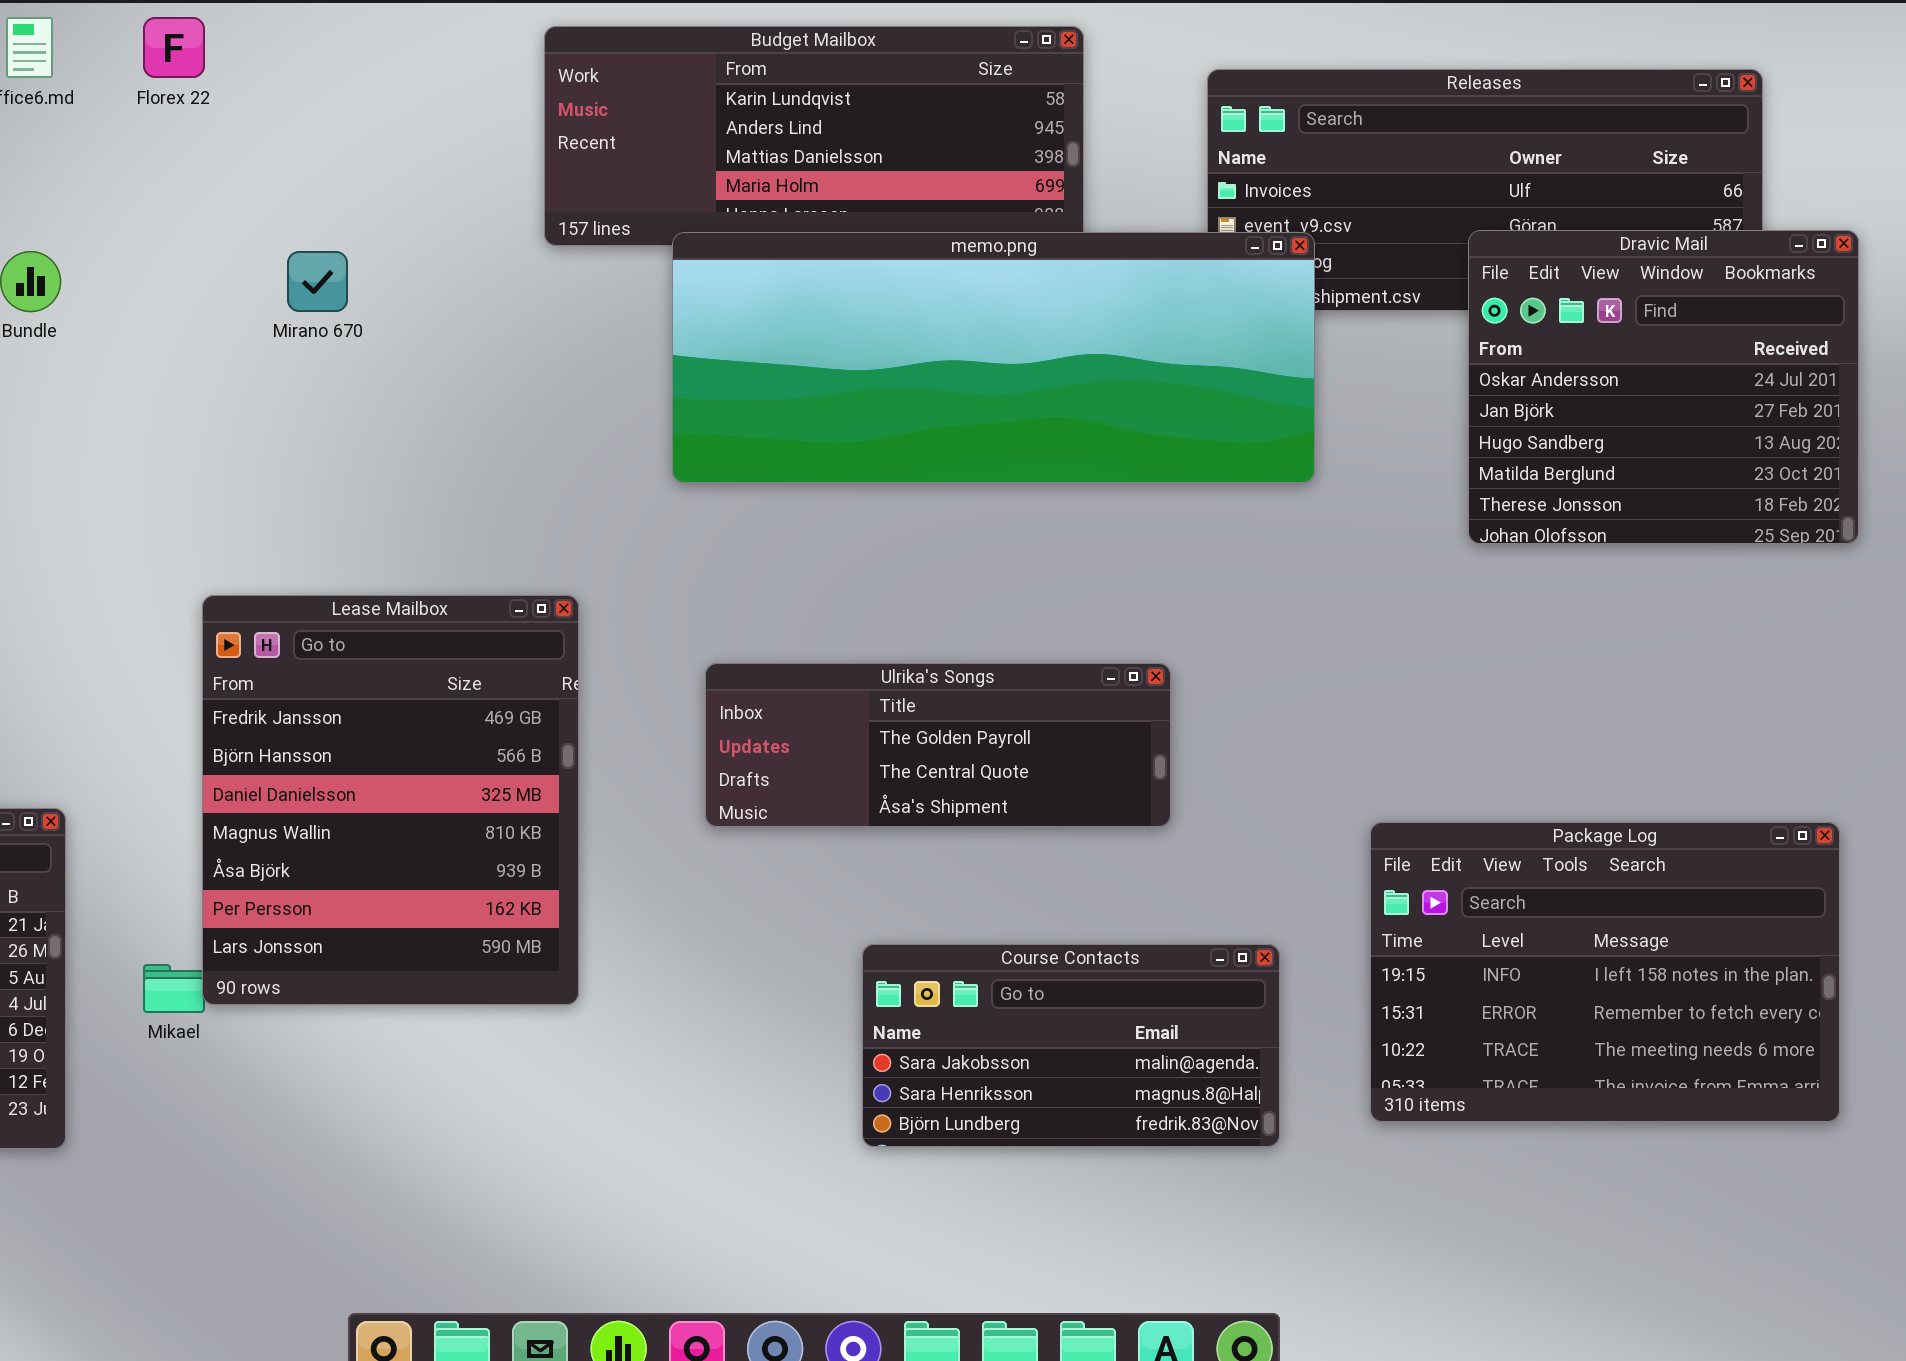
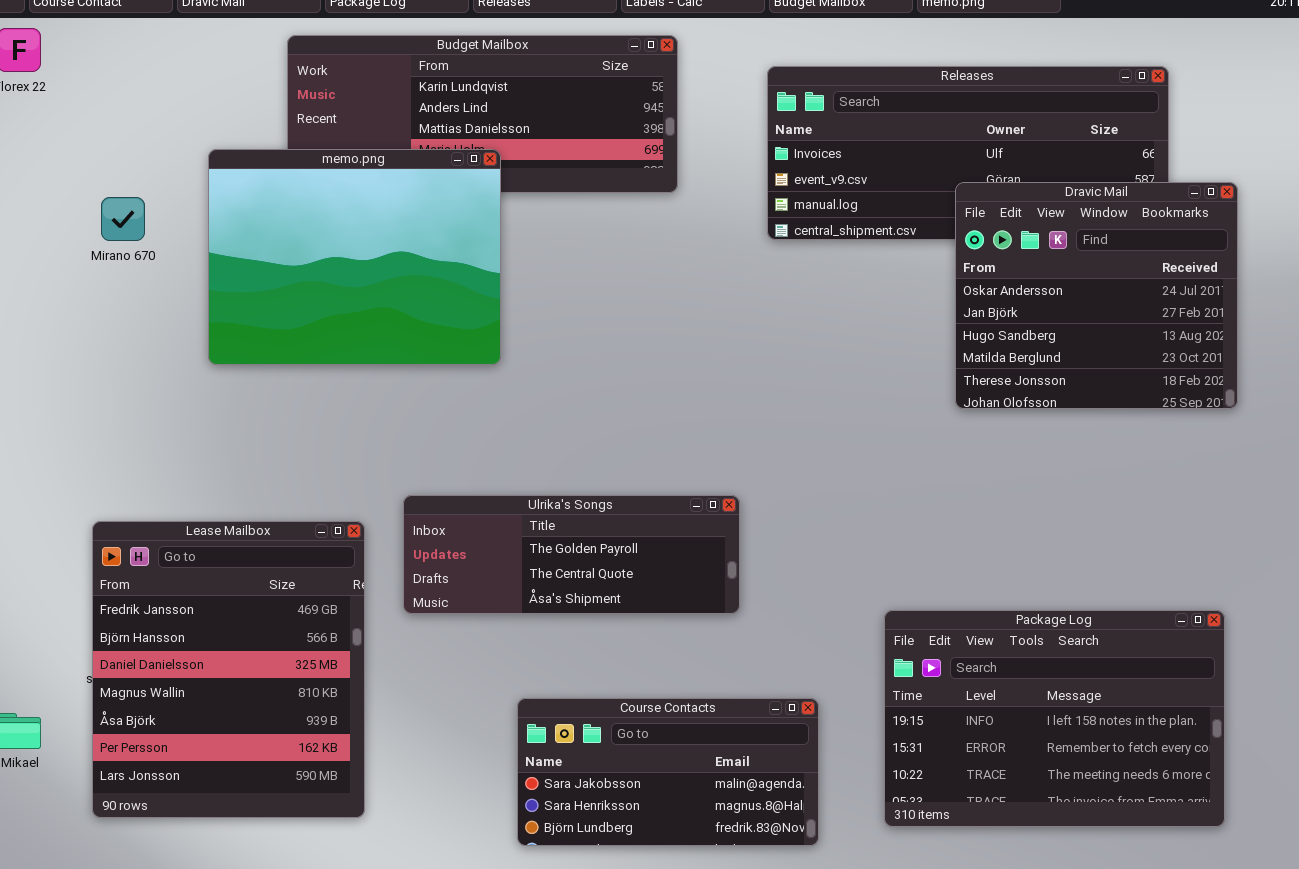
memo.png: [672,232,1315,483] -> [208,149,501,365], moved, resized
Lease Mailbox: [202,595,579,1005] -> [92,521,365,818], moved

